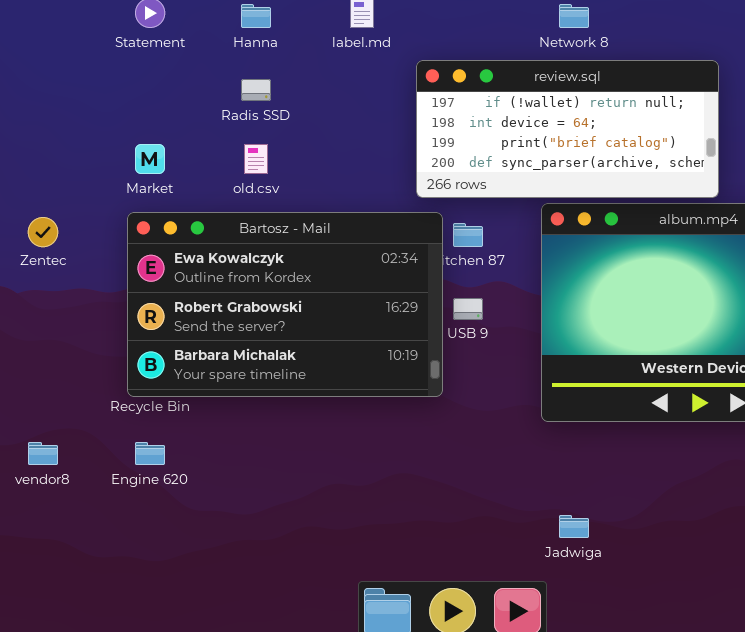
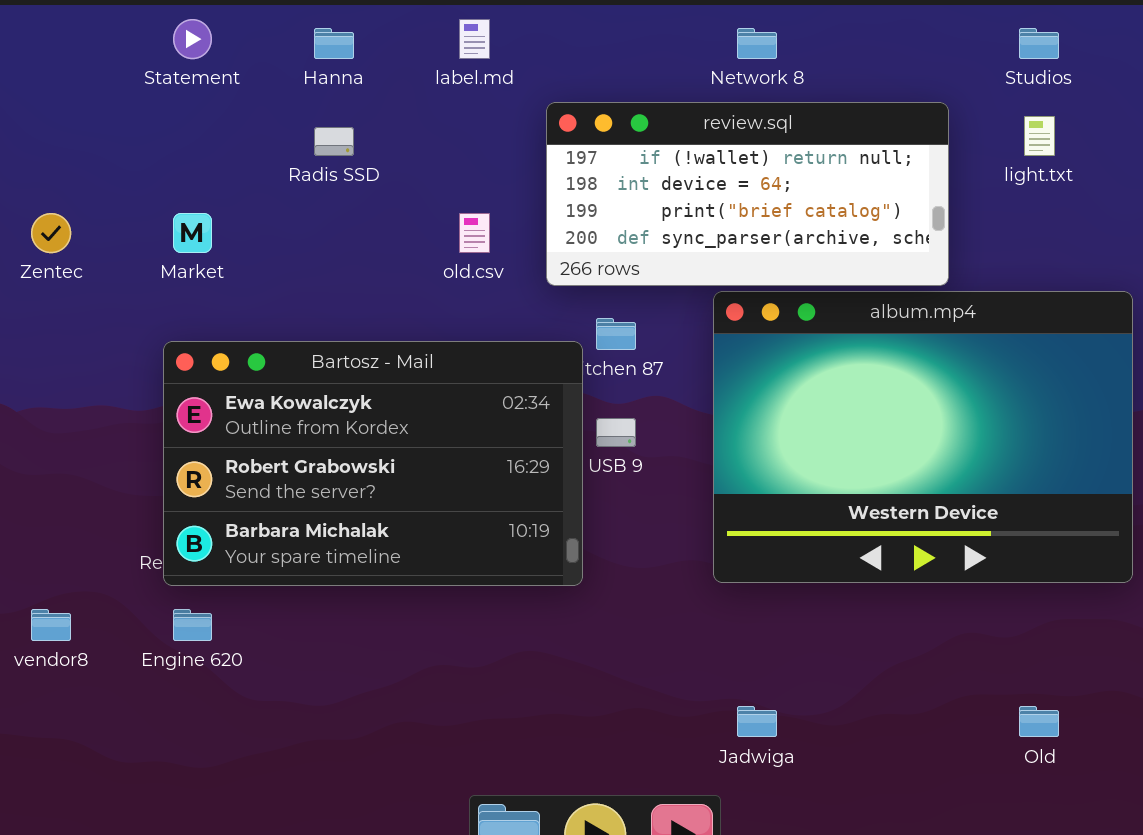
old.csv: [244,144,268,174] -> [459,213,490,253], moved
Bartosz - Mail: [127,212,443,397] -> [163,341,583,586], moved
Zentec: [28,217,58,247] -> [31,213,71,253], moved

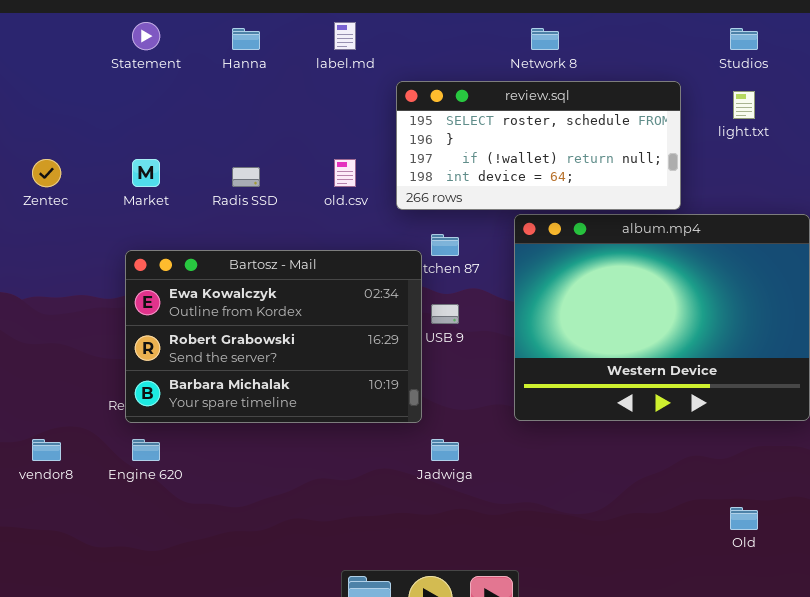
review.sql: [546,102,949,286] -> [396,81,681,210], scrolled up 2 rows
Radis SSD: [314,127,354,156] -> [232,167,260,187], moved
Jadwiga: [737,706,777,737] -> [431,439,459,461], moved

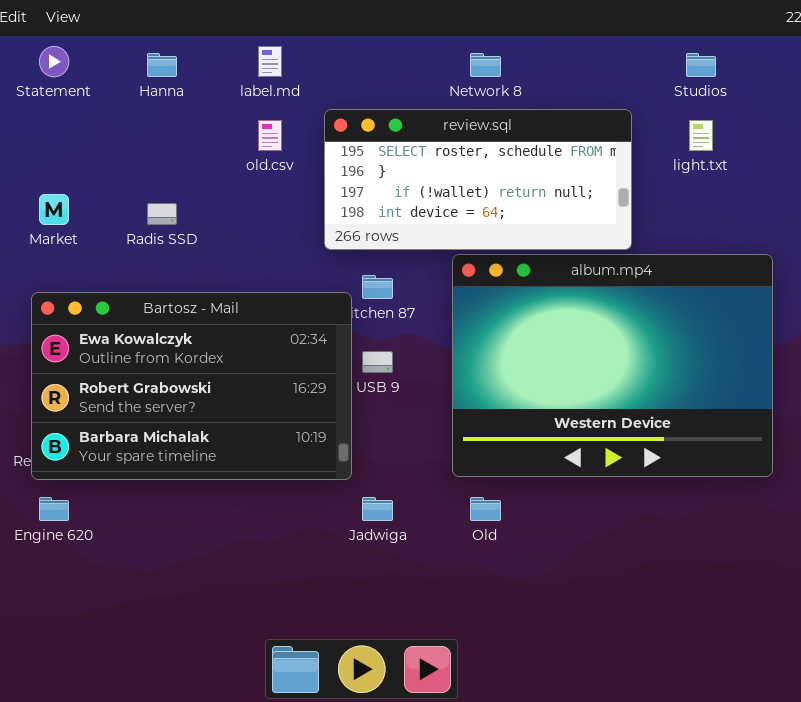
old.csv: [334,159,356,187] -> [258,120,282,151], moved
Old: [730,507,758,530] -> [470,497,501,521], moved

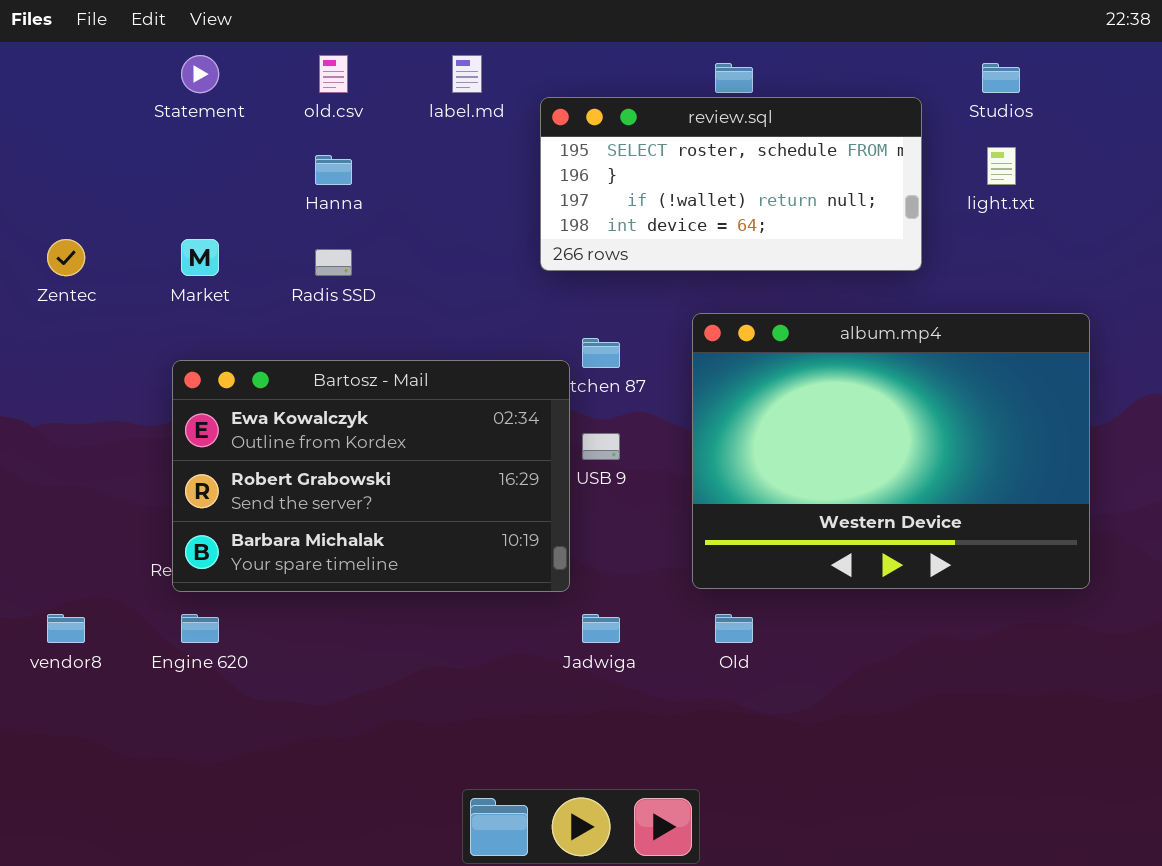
Hanna: [147,53,177,77] -> [315,155,352,185], moved
review.sql: [324,109,632,250] -> [540,97,922,271], moved
old.csv: [258,120,282,151] -> [319,55,348,93], moved

